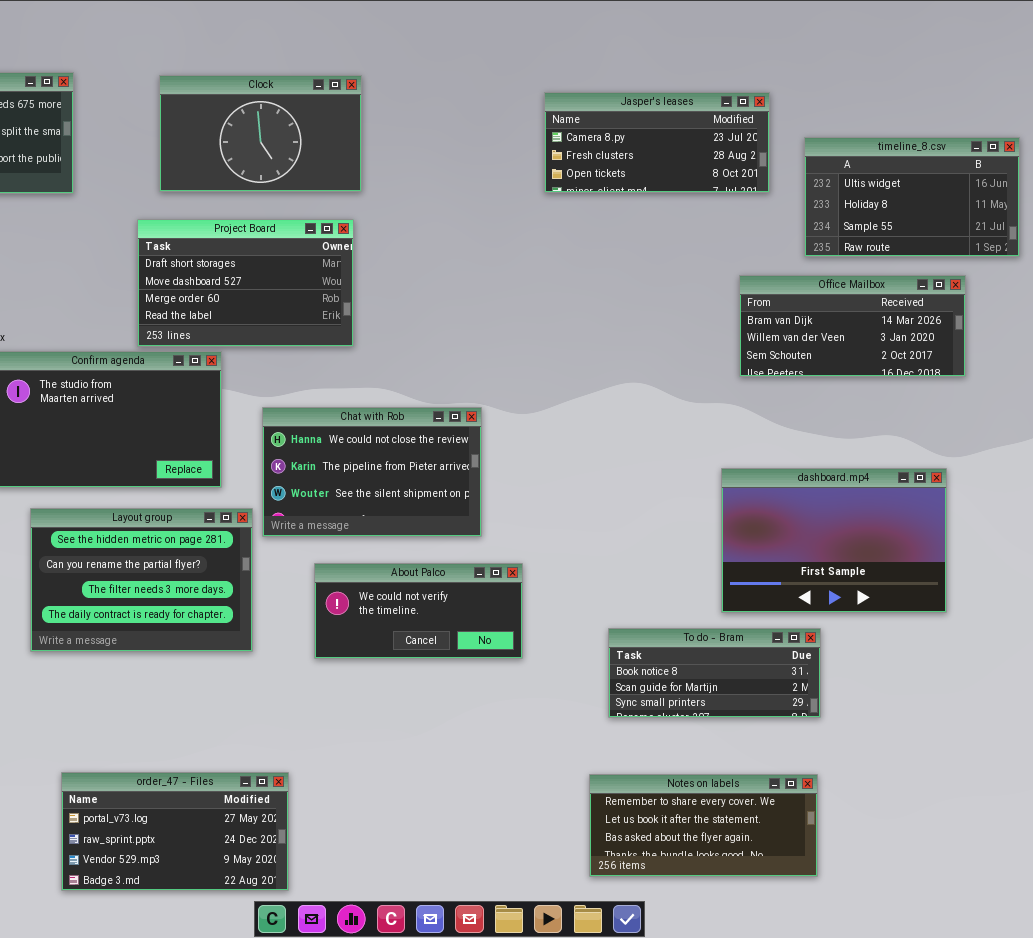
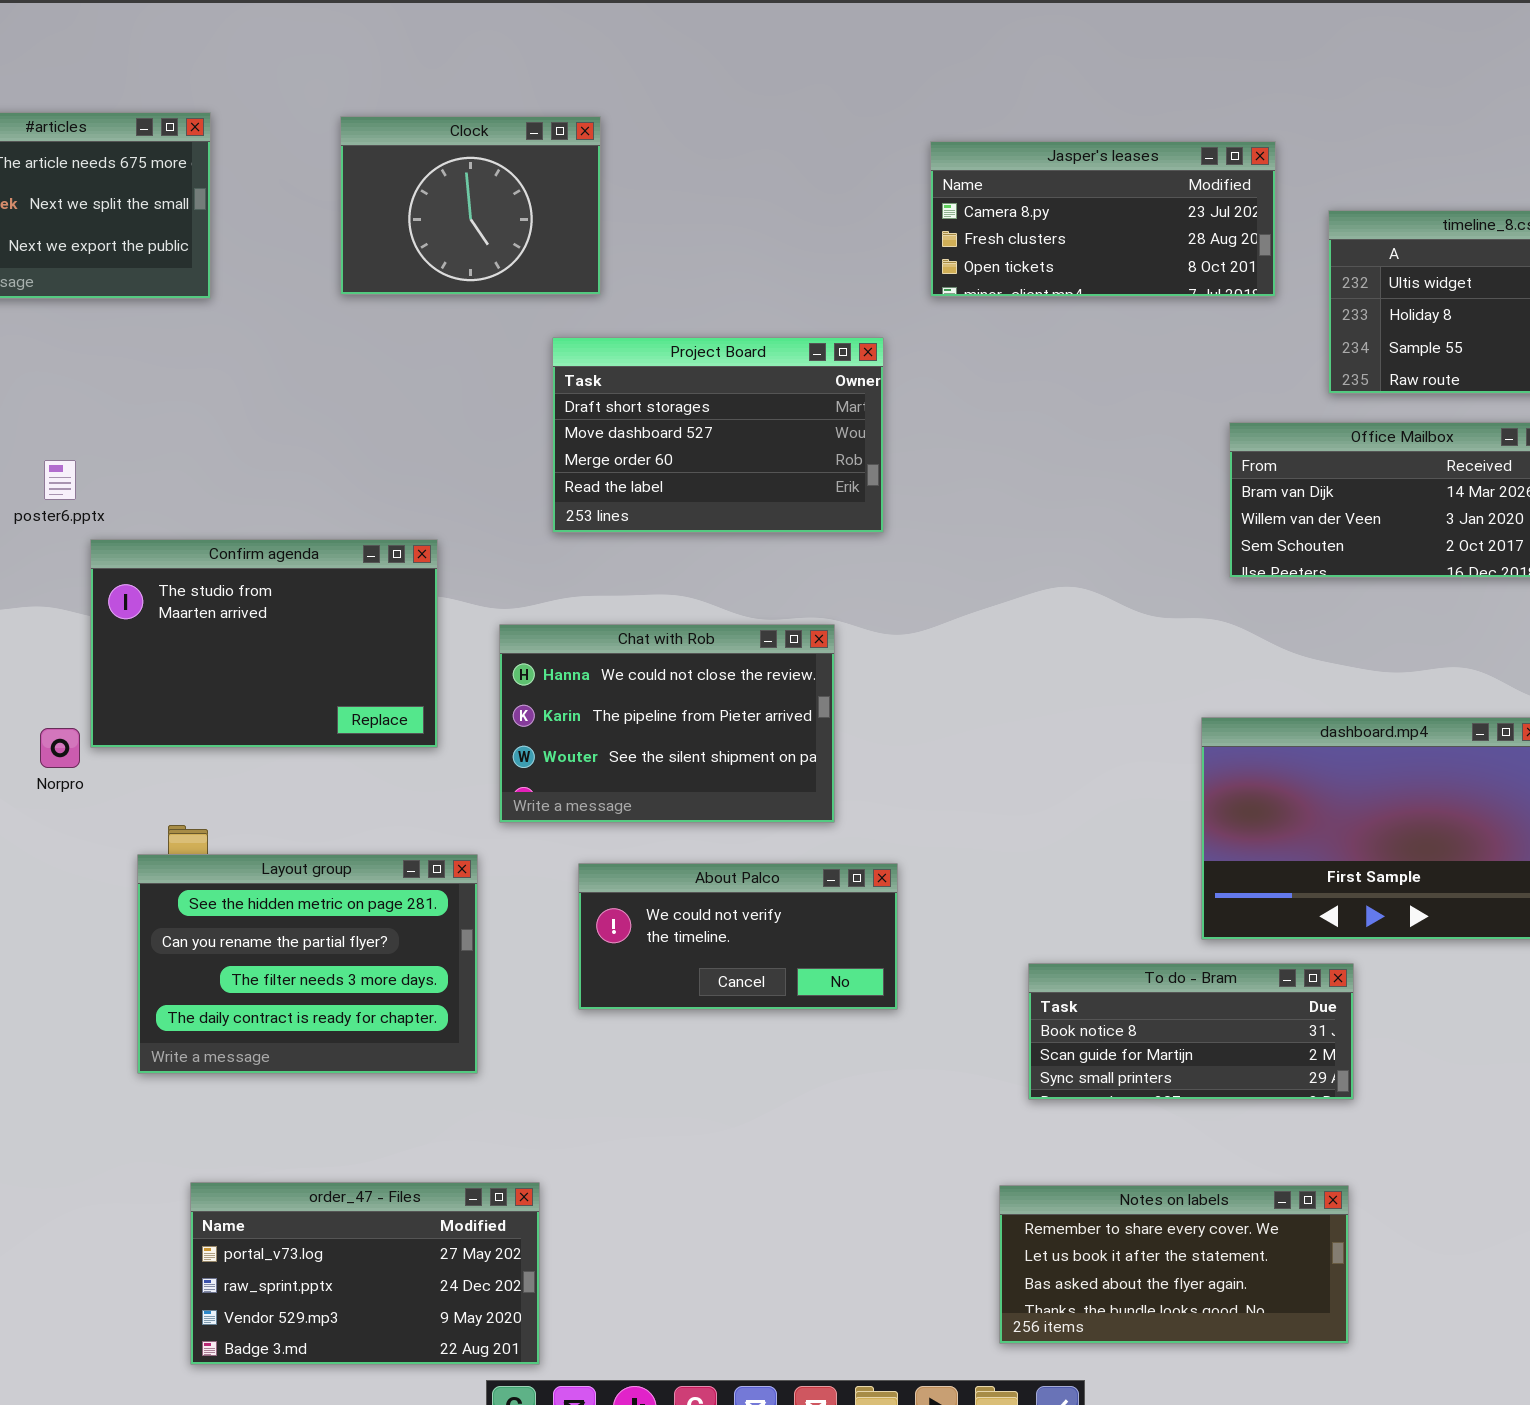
Clock: [159,75,362,192] -> [340,116,601,295], resized
Project Board: [137,219,354,347] -> [552,337,884,533], moved
Layout group: [30,508,253,652] -> [137,854,478,1074], moved

